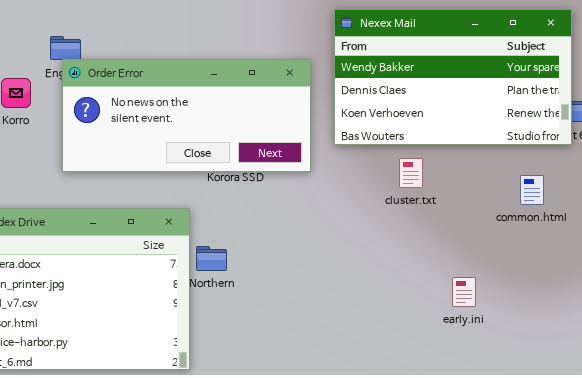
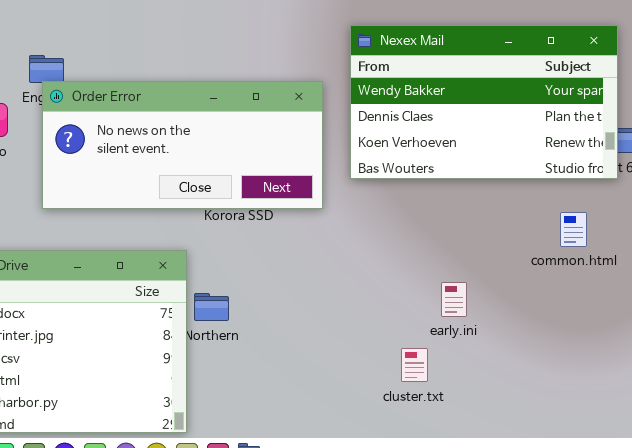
cluster.txt: [399,158,423,188] -> [401,348,428,382], moved
early.ini: [452,277,476,307] -> [441,282,467,317], moved

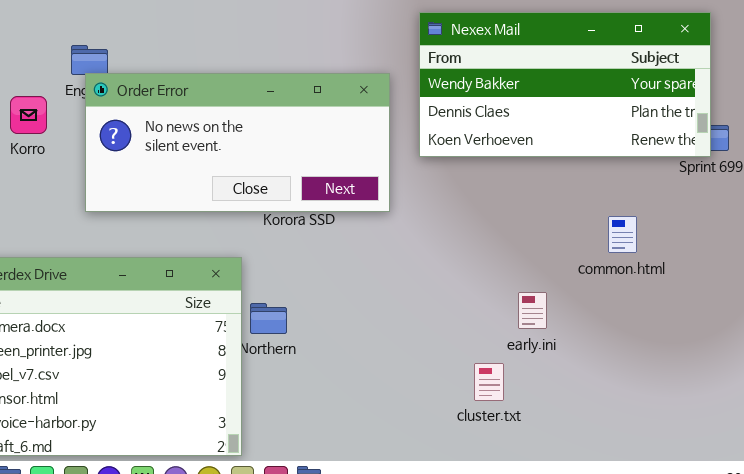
Nexex Mail: [350,25,618,179] -> [419,12,711,157], resized
common.html: [560,212,587,247] -> [608,216,637,253], moved

